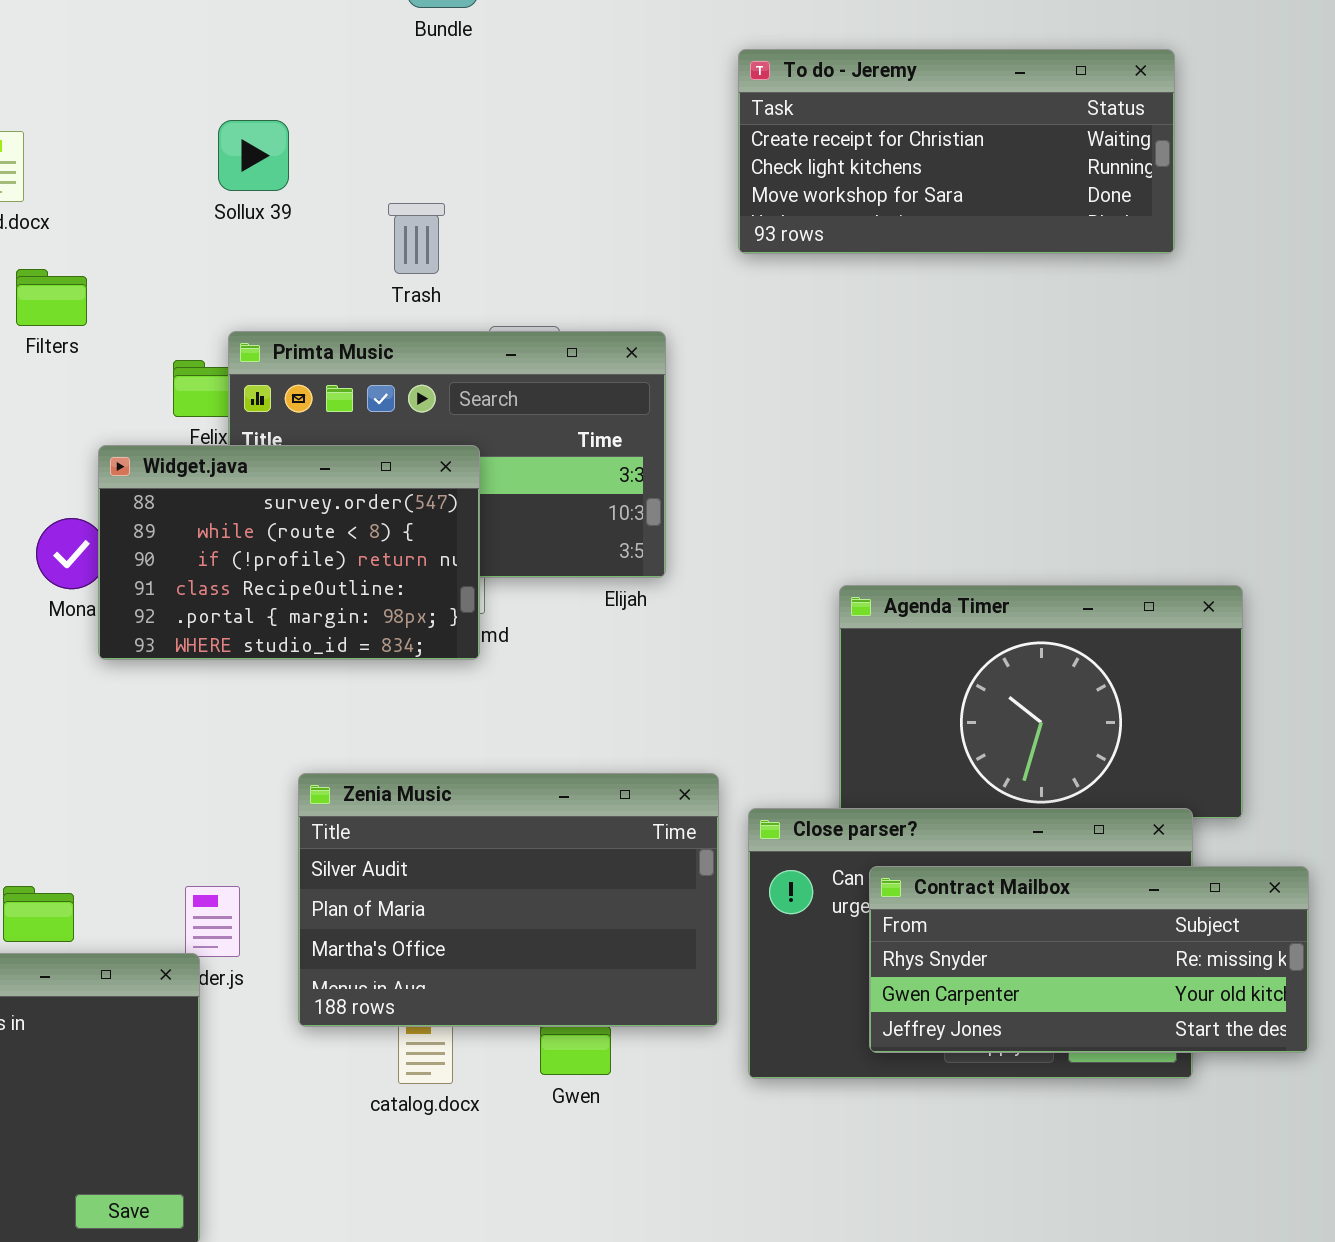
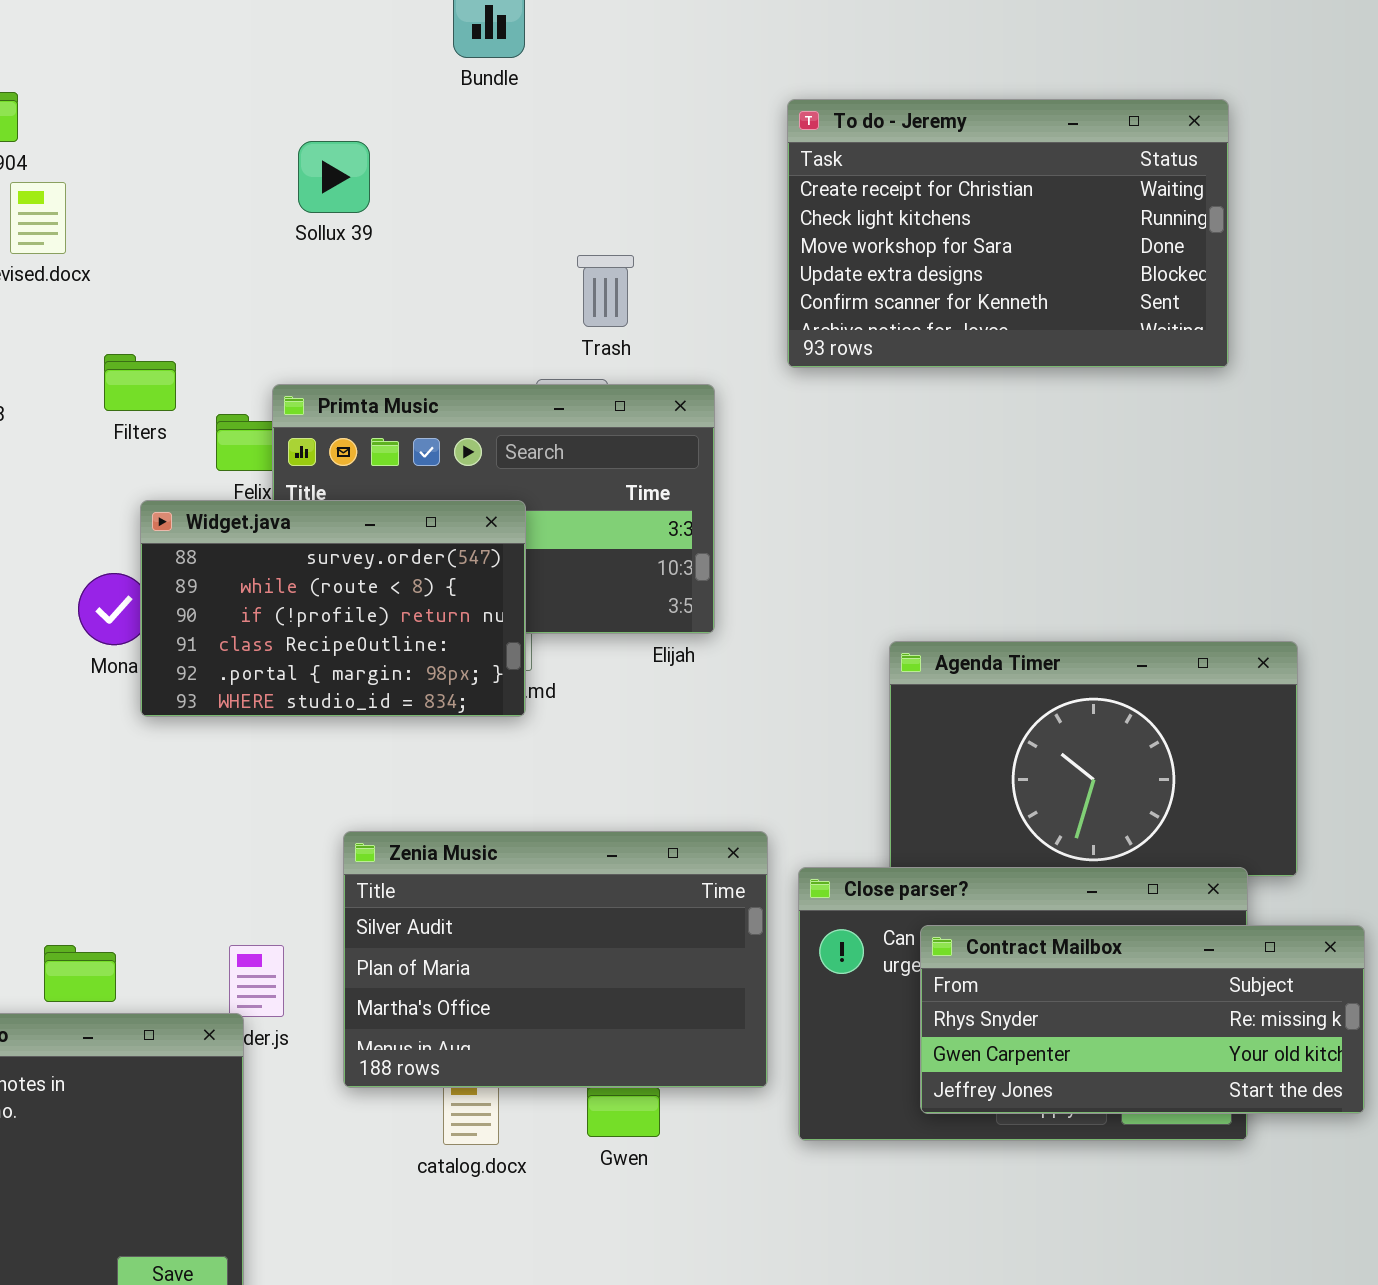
To do - Jeremy: [738,49,1175,254] -> [787,99,1229,368], resized
Sollux 39: [218,120,289,191] -> [298,141,370,213], moved
Trash: [388,203,445,274] -> [577,255,634,327], moved
Filters: [16,269,87,326] -> [104,354,176,411], moved

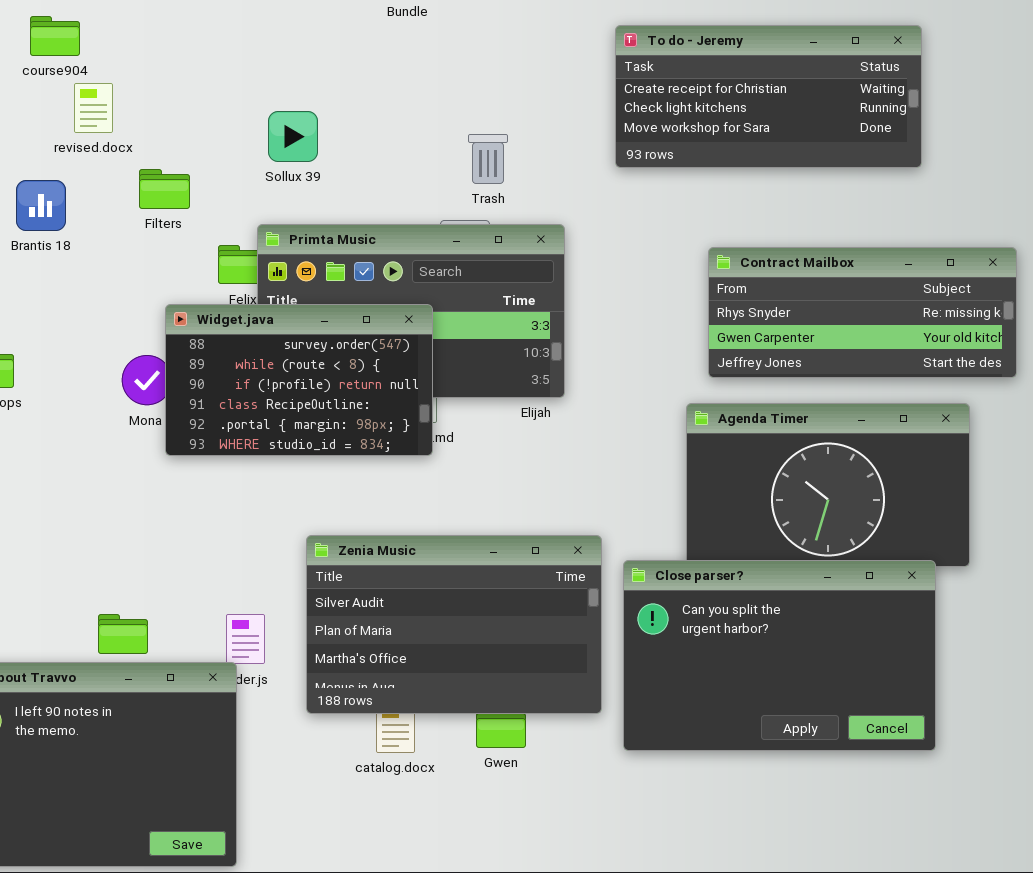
To do - Jeremy: [787,99,1229,368] -> [615,25,922,168], resized
Sollux 39: [298,141,370,213] -> [268,111,318,162], moved
Filters: [104,354,176,411] -> [139,169,190,209], moved
Contract Mailbox: [920,925,1365,1114] -> [708,247,1017,378], moved

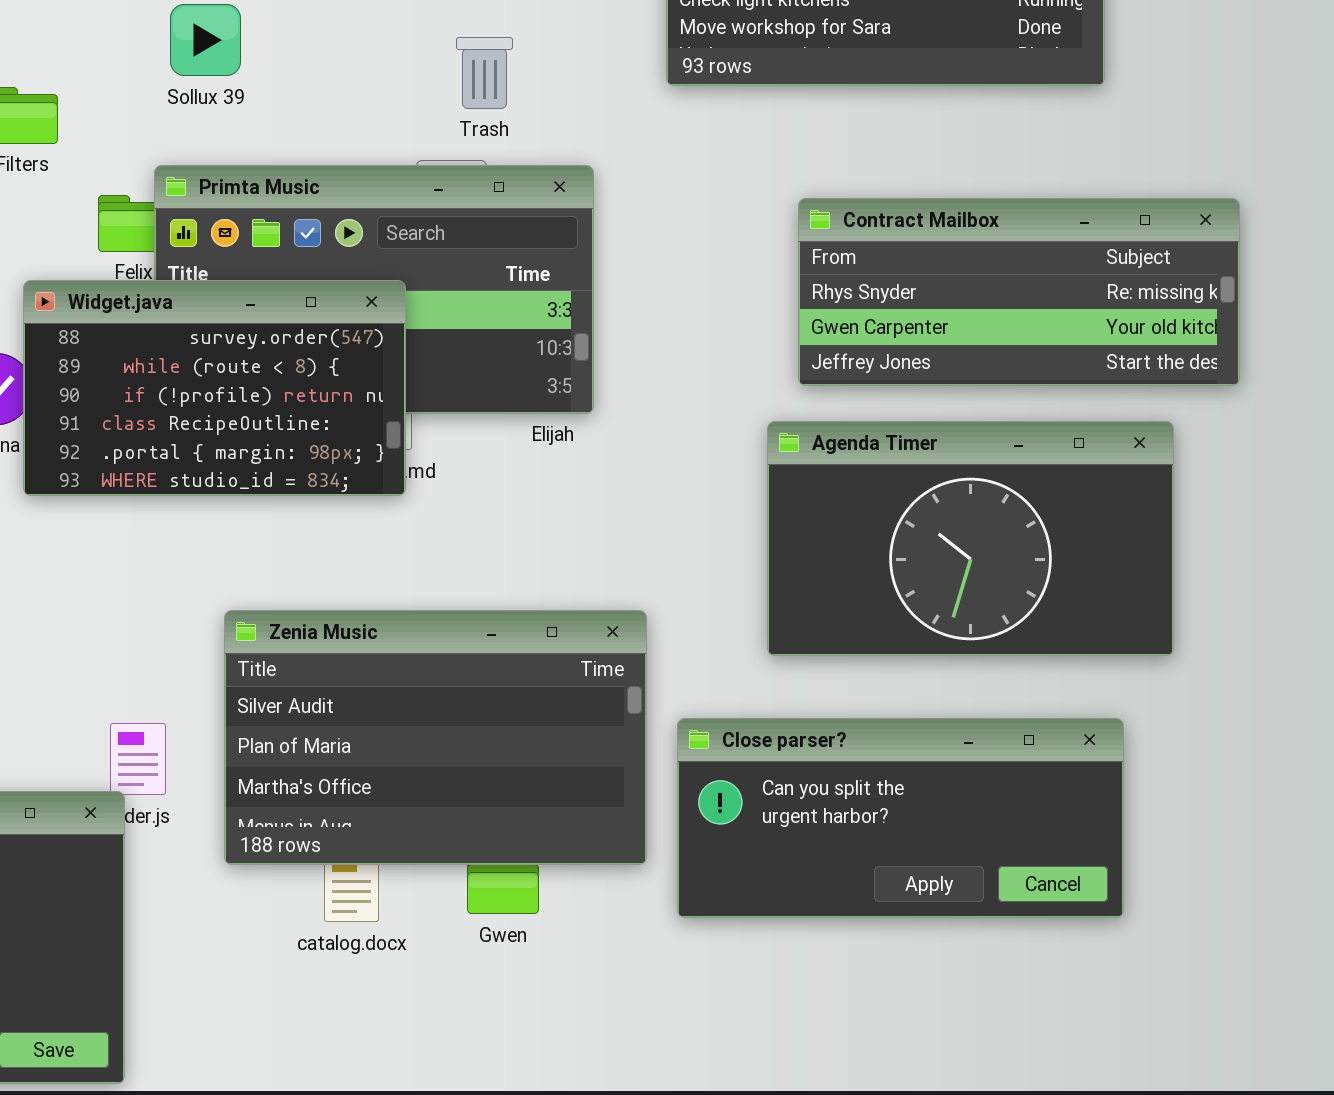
Close parser?: [623,560,936,751] -> [677,718,1124,918], resized

